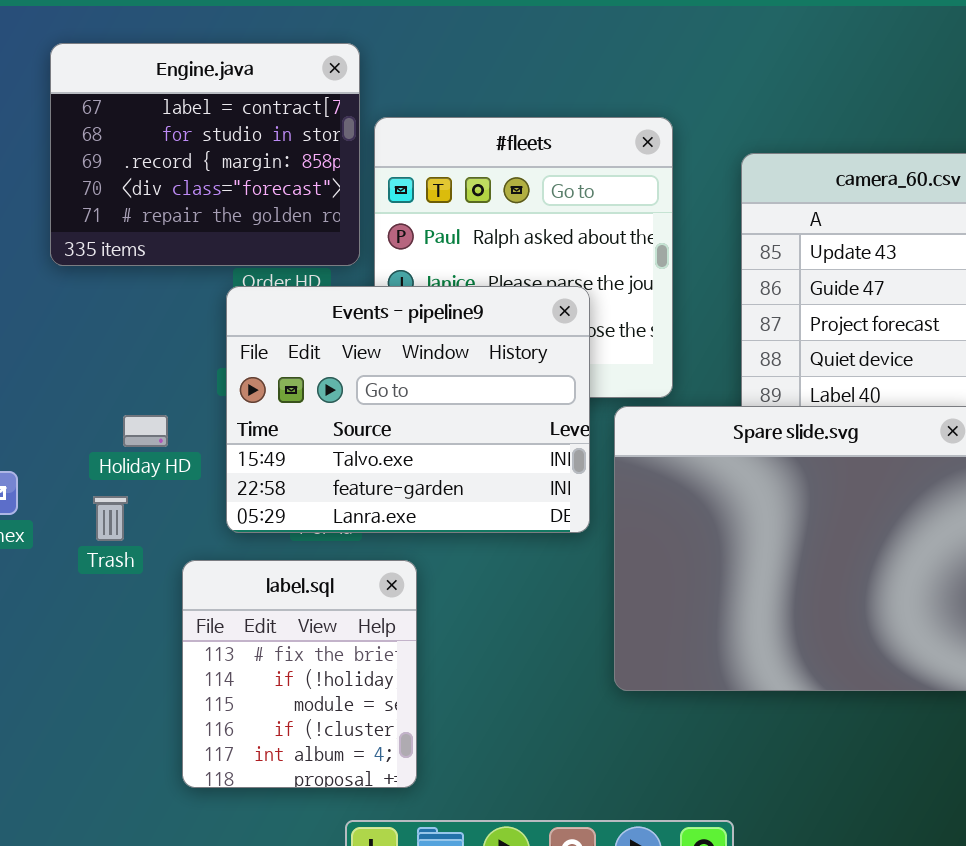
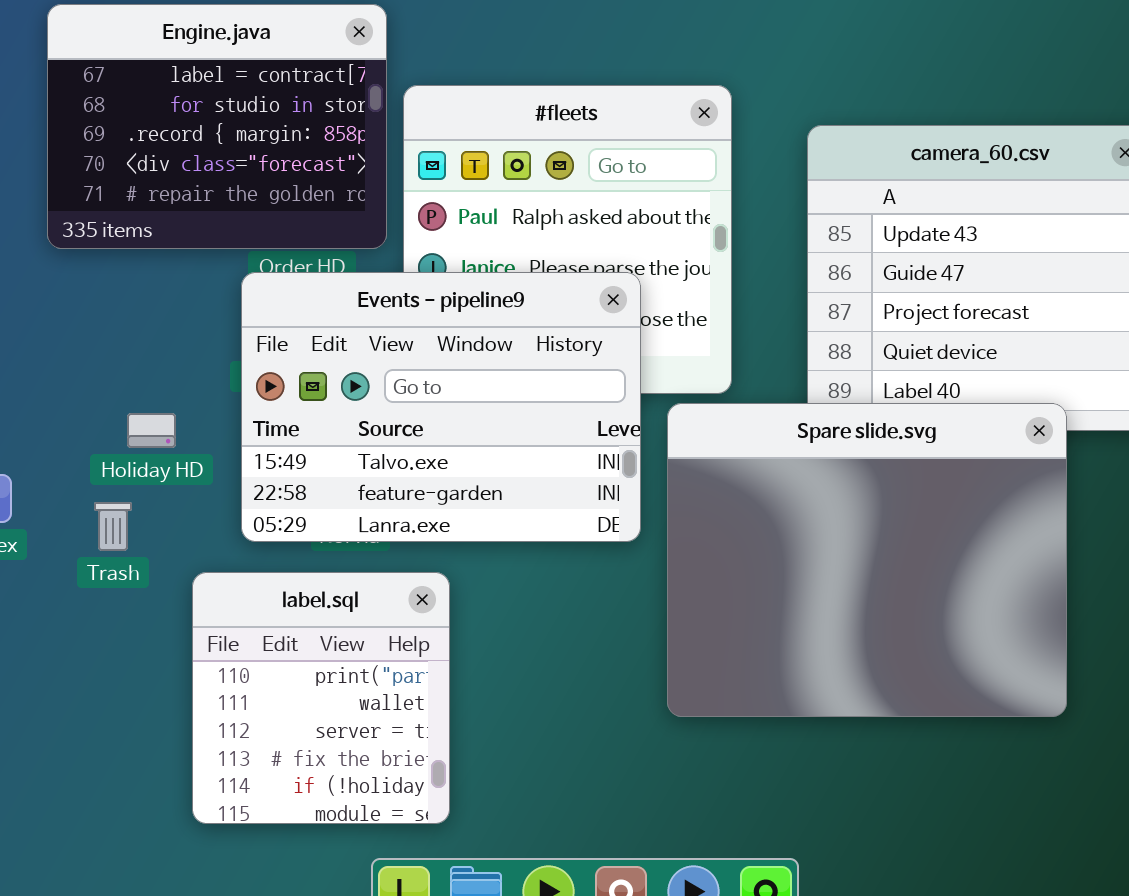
label.sql: [182,560,417,788] -> [192,572,450,824], scrolled up 3 rows

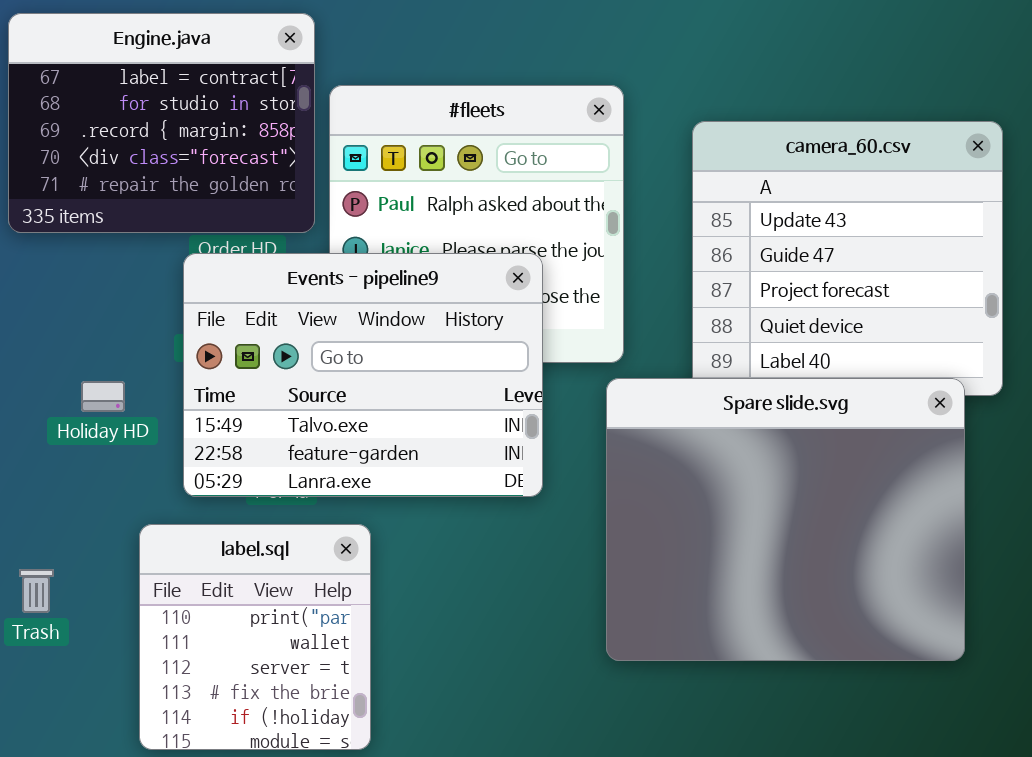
Spare slide.svg: [667,403,1067,717] -> [606,378,965,661], moved
Trash: [94,502,132,551] -> [19,569,54,613], moved

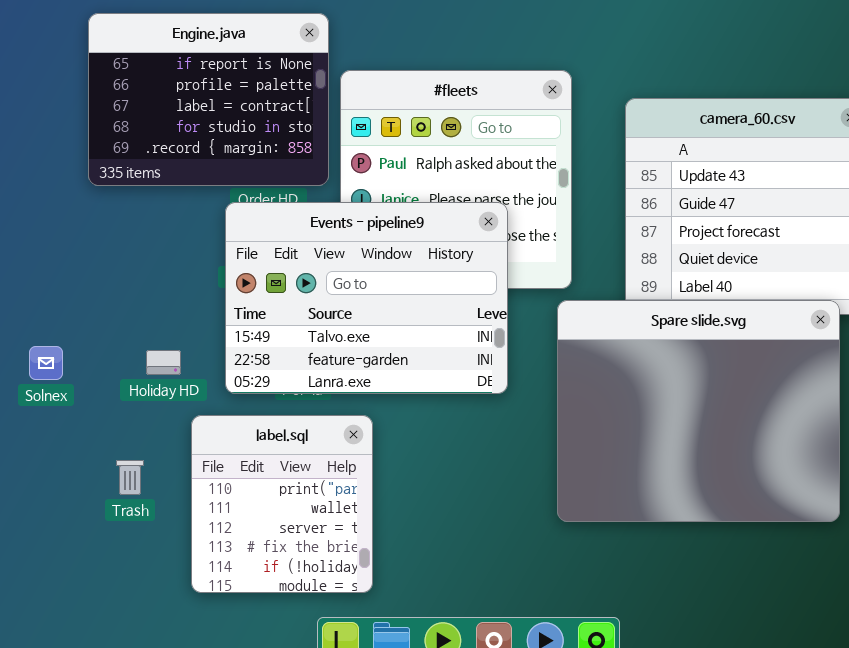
Engine.java: [8,13,315,233] -> [88,13,329,186], scrolled up 2 rows
Holiday HD: [81,381,125,412] -> [146,350,181,375], moved
Trash: [19,569,54,613] -> [116,460,144,495], moved

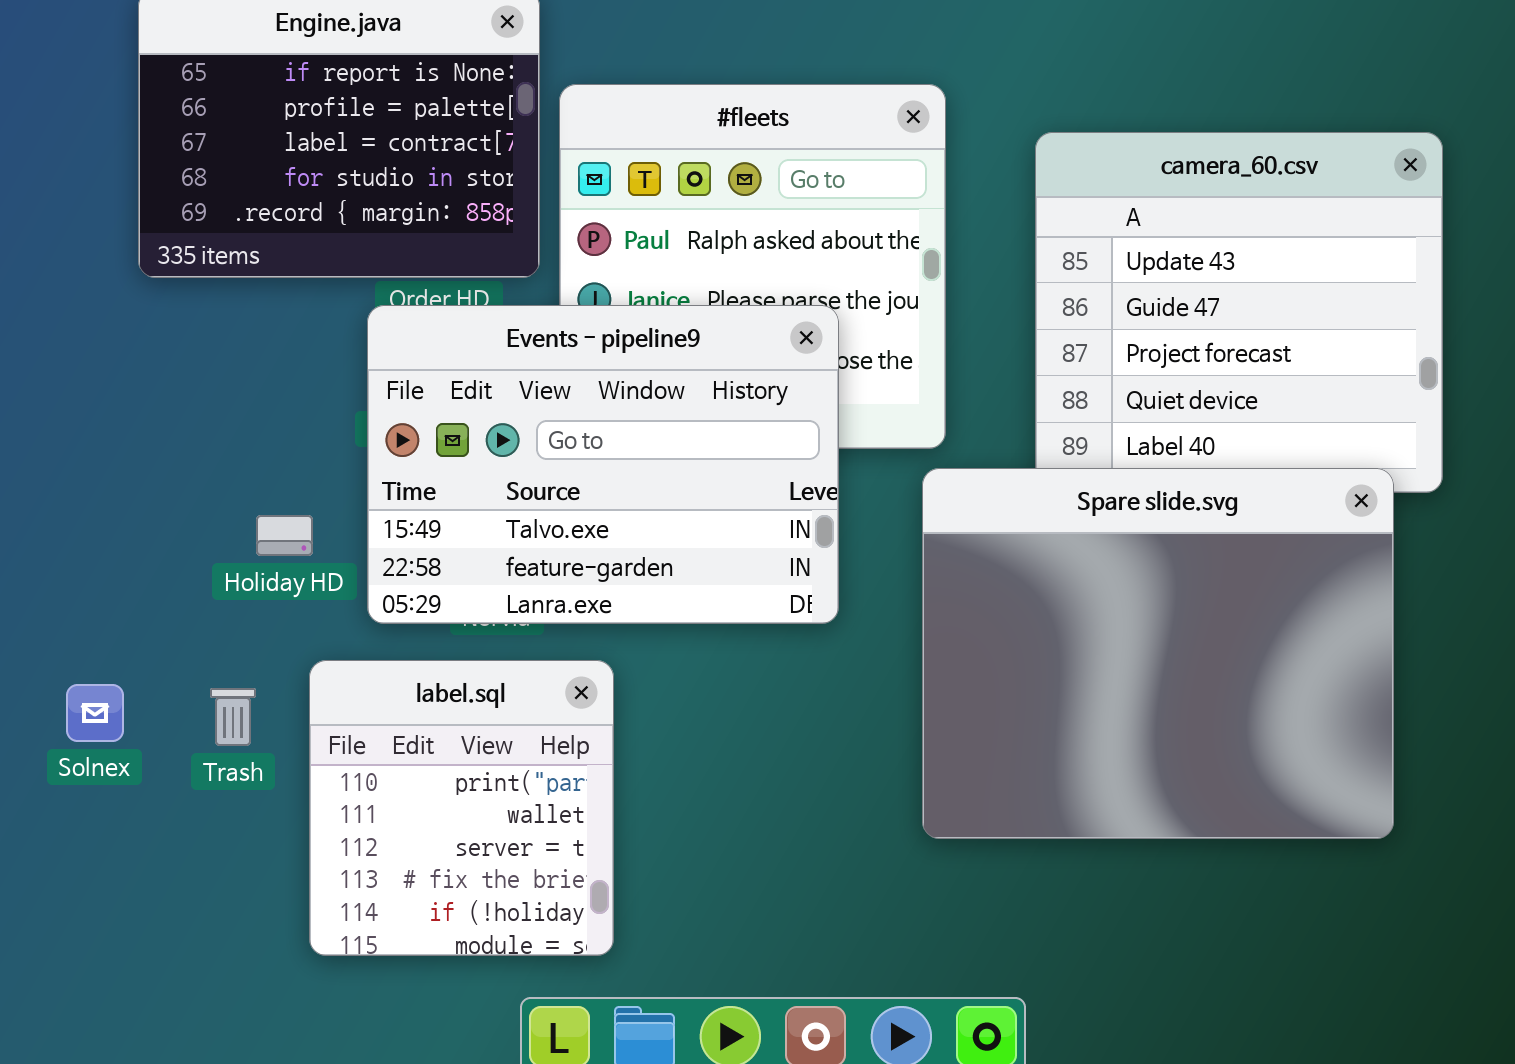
Solnex: [29,346,63,380] -> [66,684,124,742], moved
Holiday HD: [146,350,181,375] -> [256,515,313,556], moved
Trash: [116,460,144,495] -> [210,688,256,746], moved

